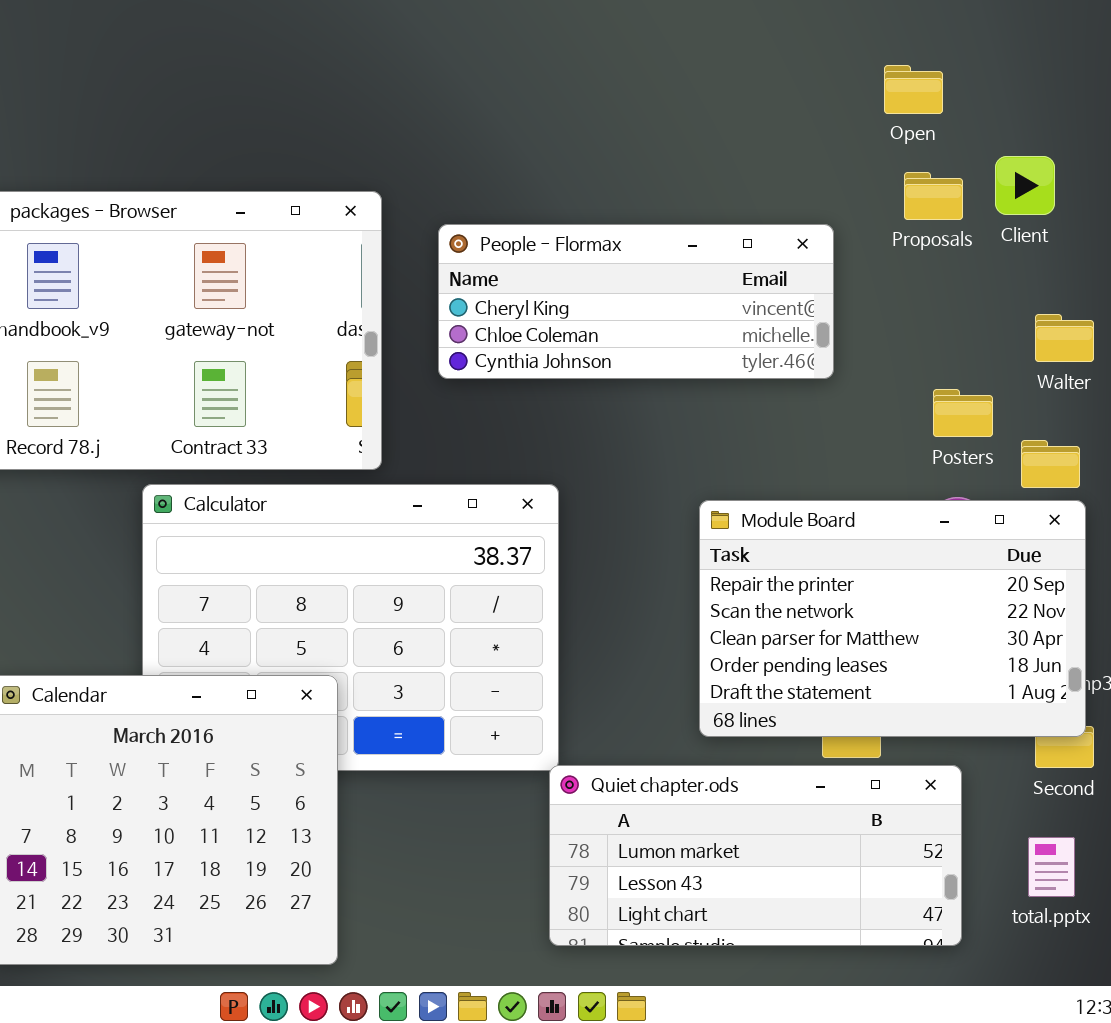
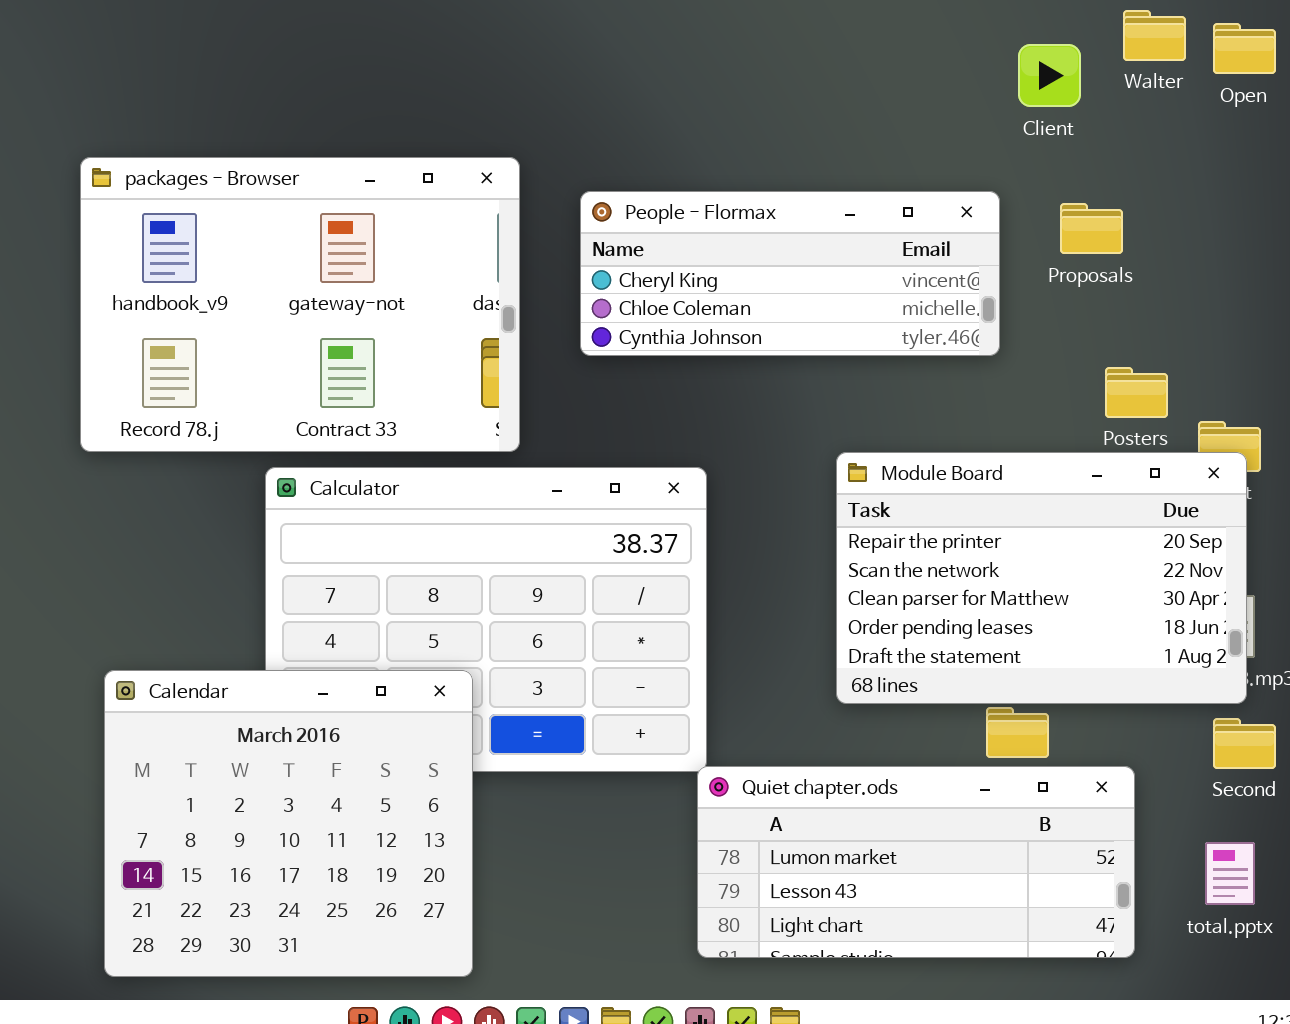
Open: [884,65,943,114] -> [1213,23,1276,74], moved
Client: [995,156,1055,215] -> [1018,44,1081,107], moved
Proposals: [904,172,963,220] -> [1060,203,1123,254], moved
Walter: [1035,314,1094,362] -> [1123,10,1186,61], moved
Module Board: [699,500,1086,737] -> [836,452,1247,704], moved

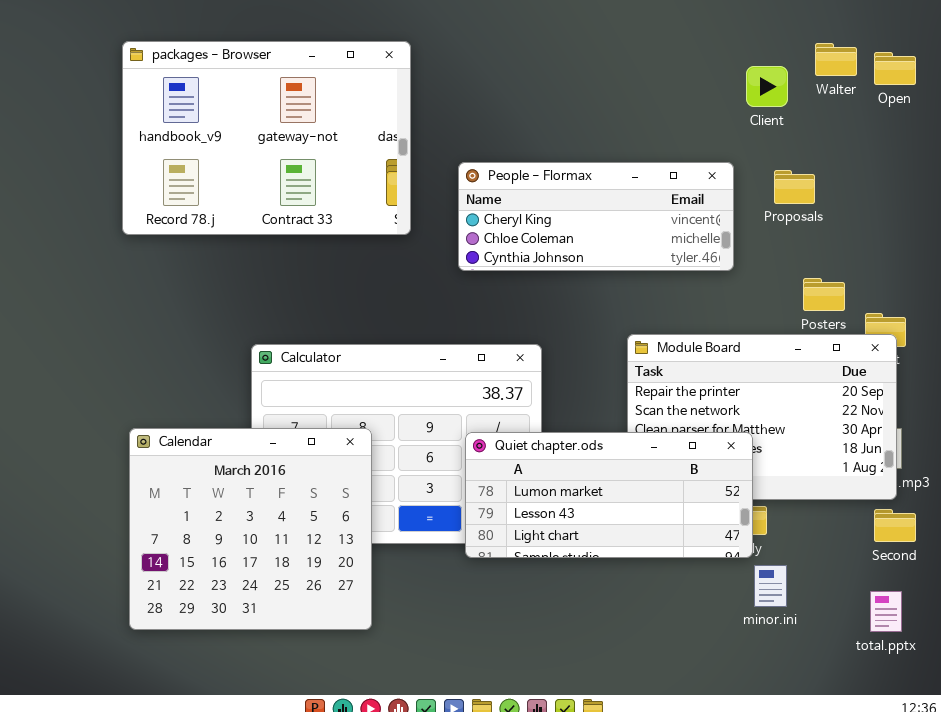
packages - Browser: [80,157,520,452] -> [122,41,411,235], moved
Calendar: [104,670,473,977] -> [129,428,372,630], moved
Quiet chapter.ods: [697,766,1135,958] -> [465,432,753,558], moved

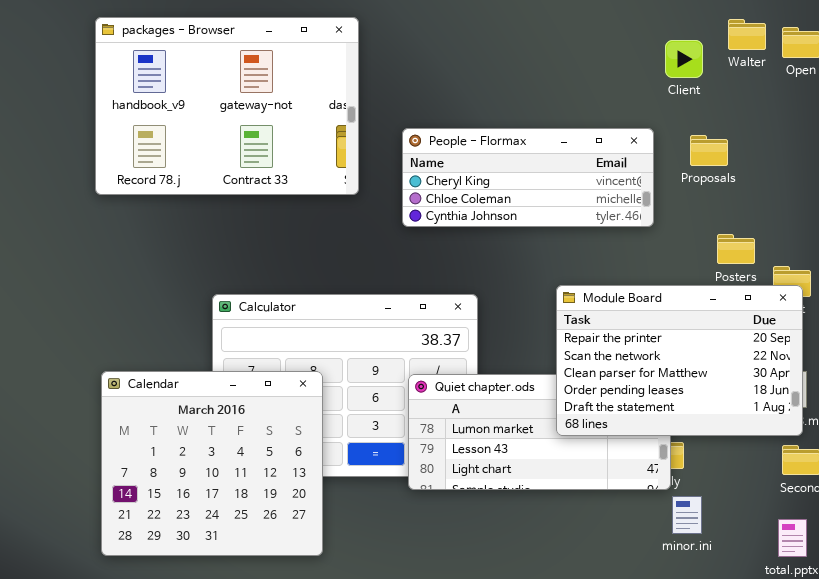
Module Board: [627,334,897,500] -> [556,285,803,436], raised

